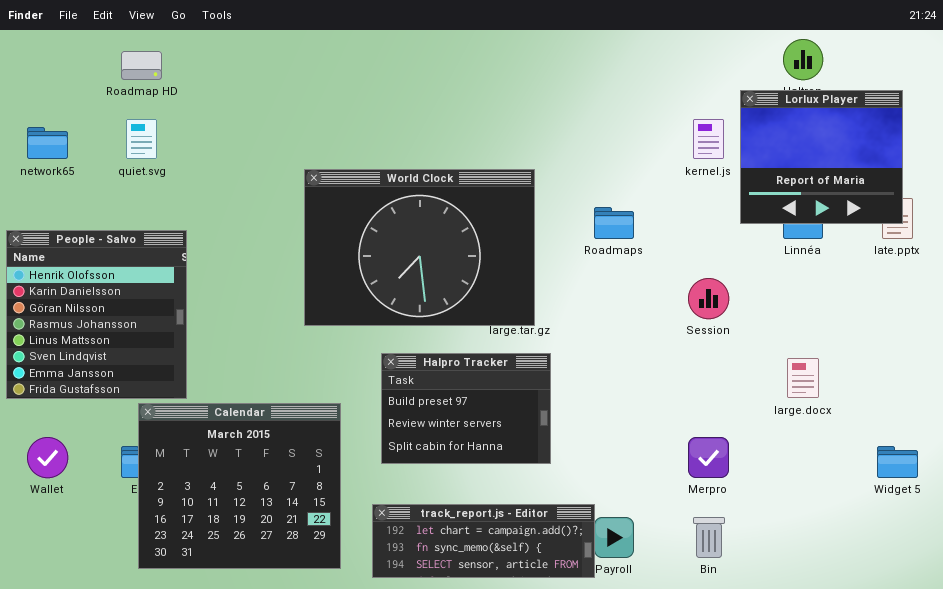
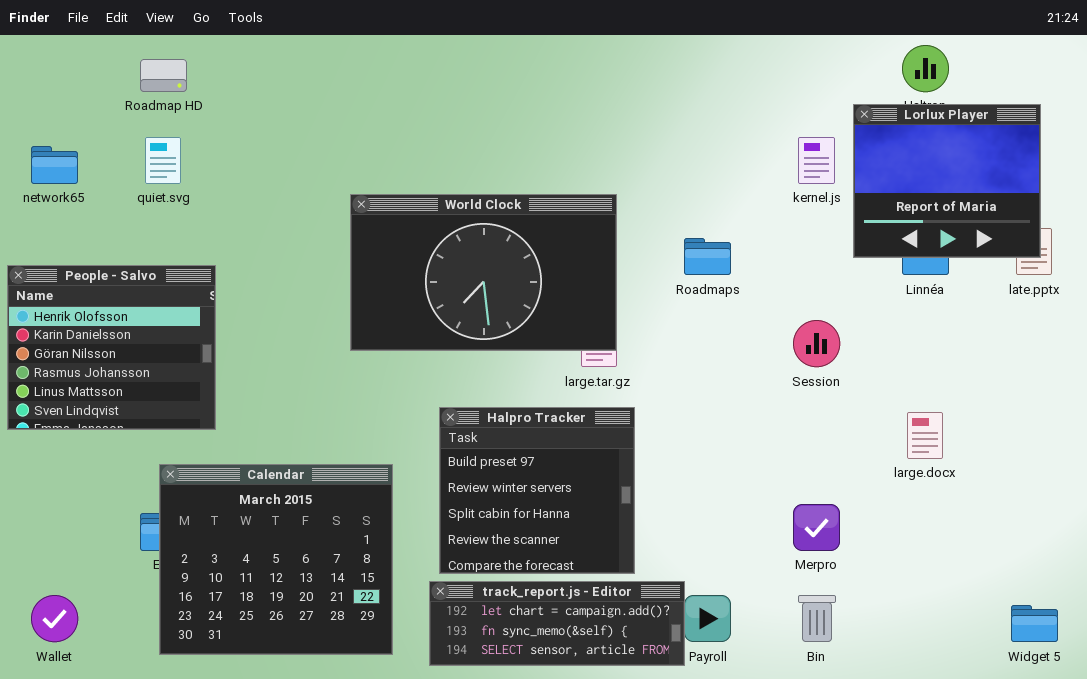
World Clock: [304,169,535,326] -> [350,194,617,351], resized
People - Salvo: [6,230,187,399] -> [7,265,216,430], resized
Halpro Tracker: [381,353,551,464] -> [439,407,635,574], resized
Wallet: [27,437,68,478] -> [31,595,78,642], moved
Widget 5: [877,446,918,478] -> [1011,605,1058,642], moved

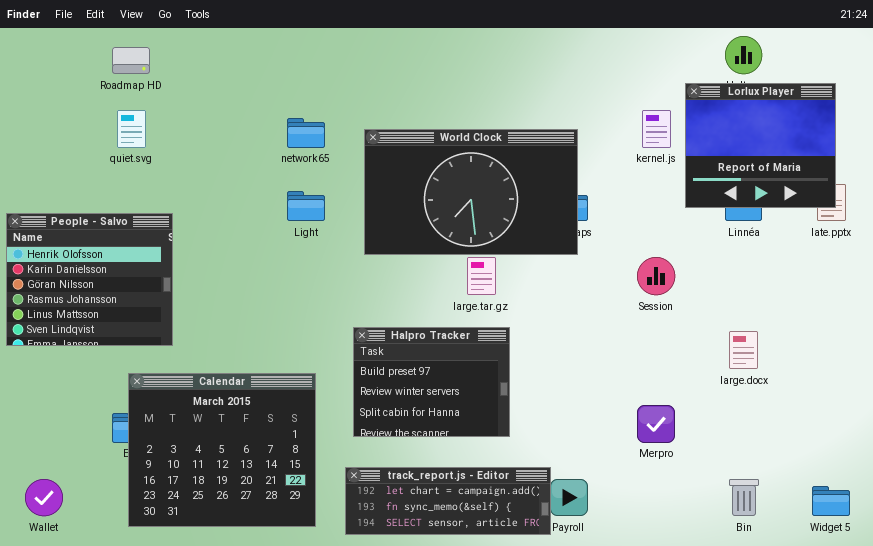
network65: [31,146,78,184] -> [287,118,325,148], moved
World Clock: [350,194,617,351] -> [364,129,578,255], moved
Halpro Tracker: [439,407,635,574] -> [353,327,510,437], resized
Bin: [798,595,836,642] -> [729,479,759,516], moved

